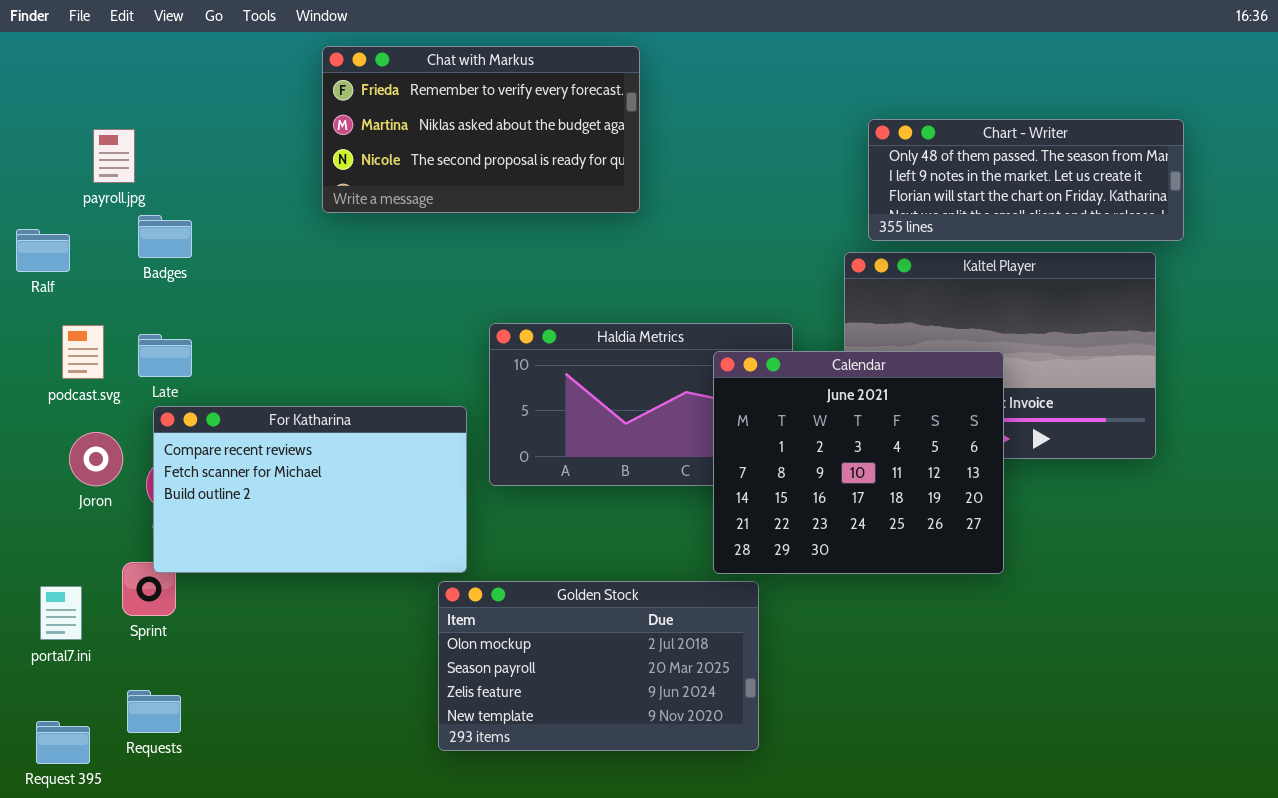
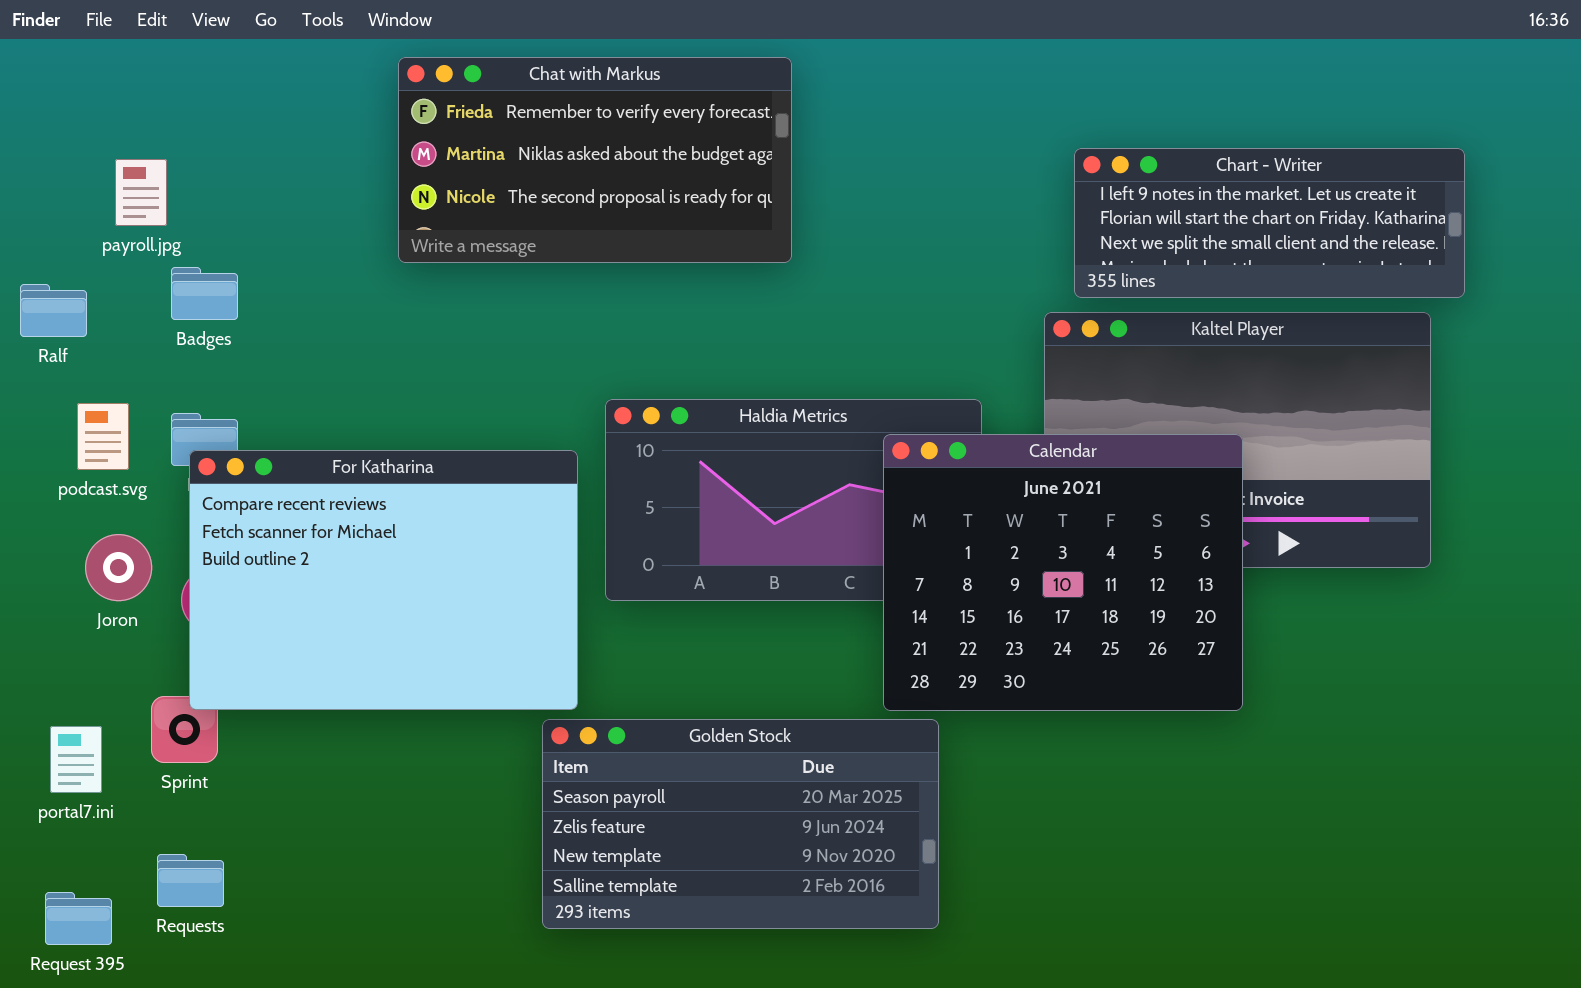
Chart - Writer: [868,119,1184,241] -> [1074,148,1465,298], scrolled down 1 row
For Katharina: [153,406,467,573] -> [189,450,578,710], resized
Golden Stock: [438,581,759,751] -> [542,719,939,929], scrolled down 1 row

